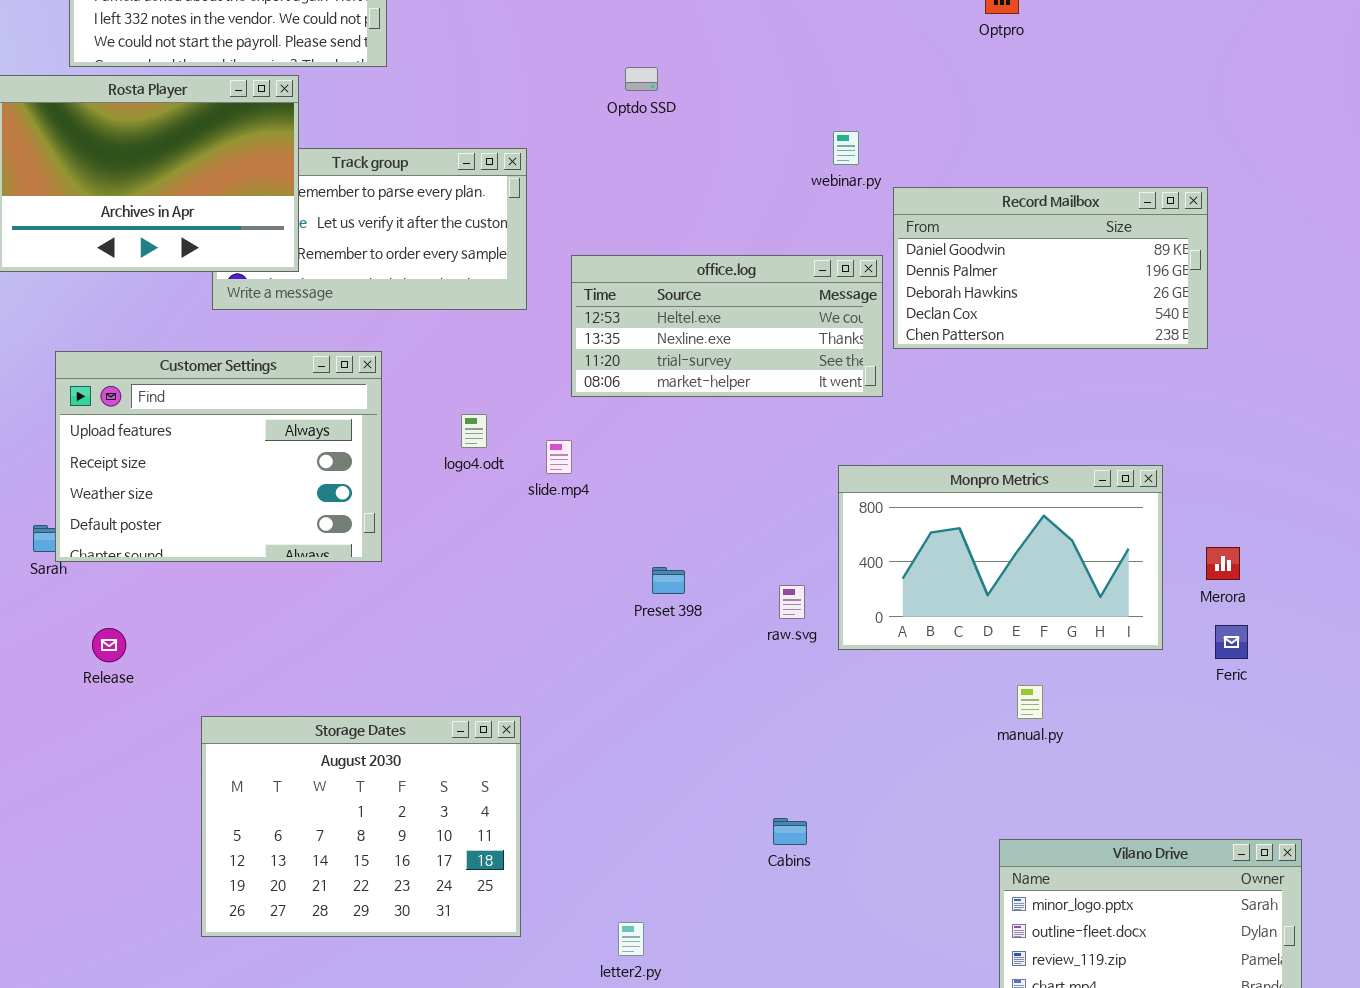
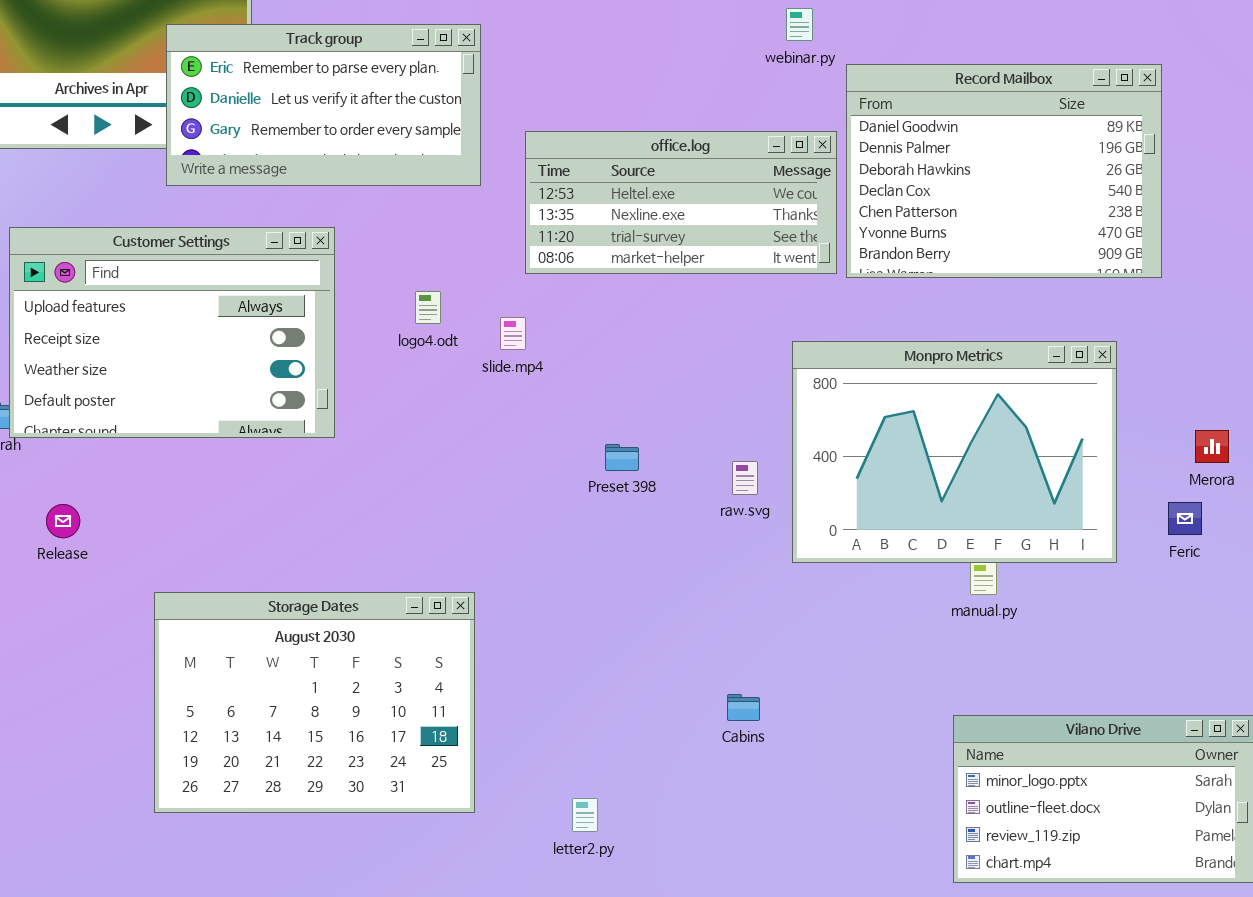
Track group: [212,148,527,310] -> [166,24,481,186], raised
Record Mailbox: [893,187,1208,349] -> [846,64,1162,278], resized
Monpro Metrics: [838,465,1163,650] -> [792,341,1117,563], resized
Merora: [1206,547,1240,580] -> [1195,430,1229,463], moved

